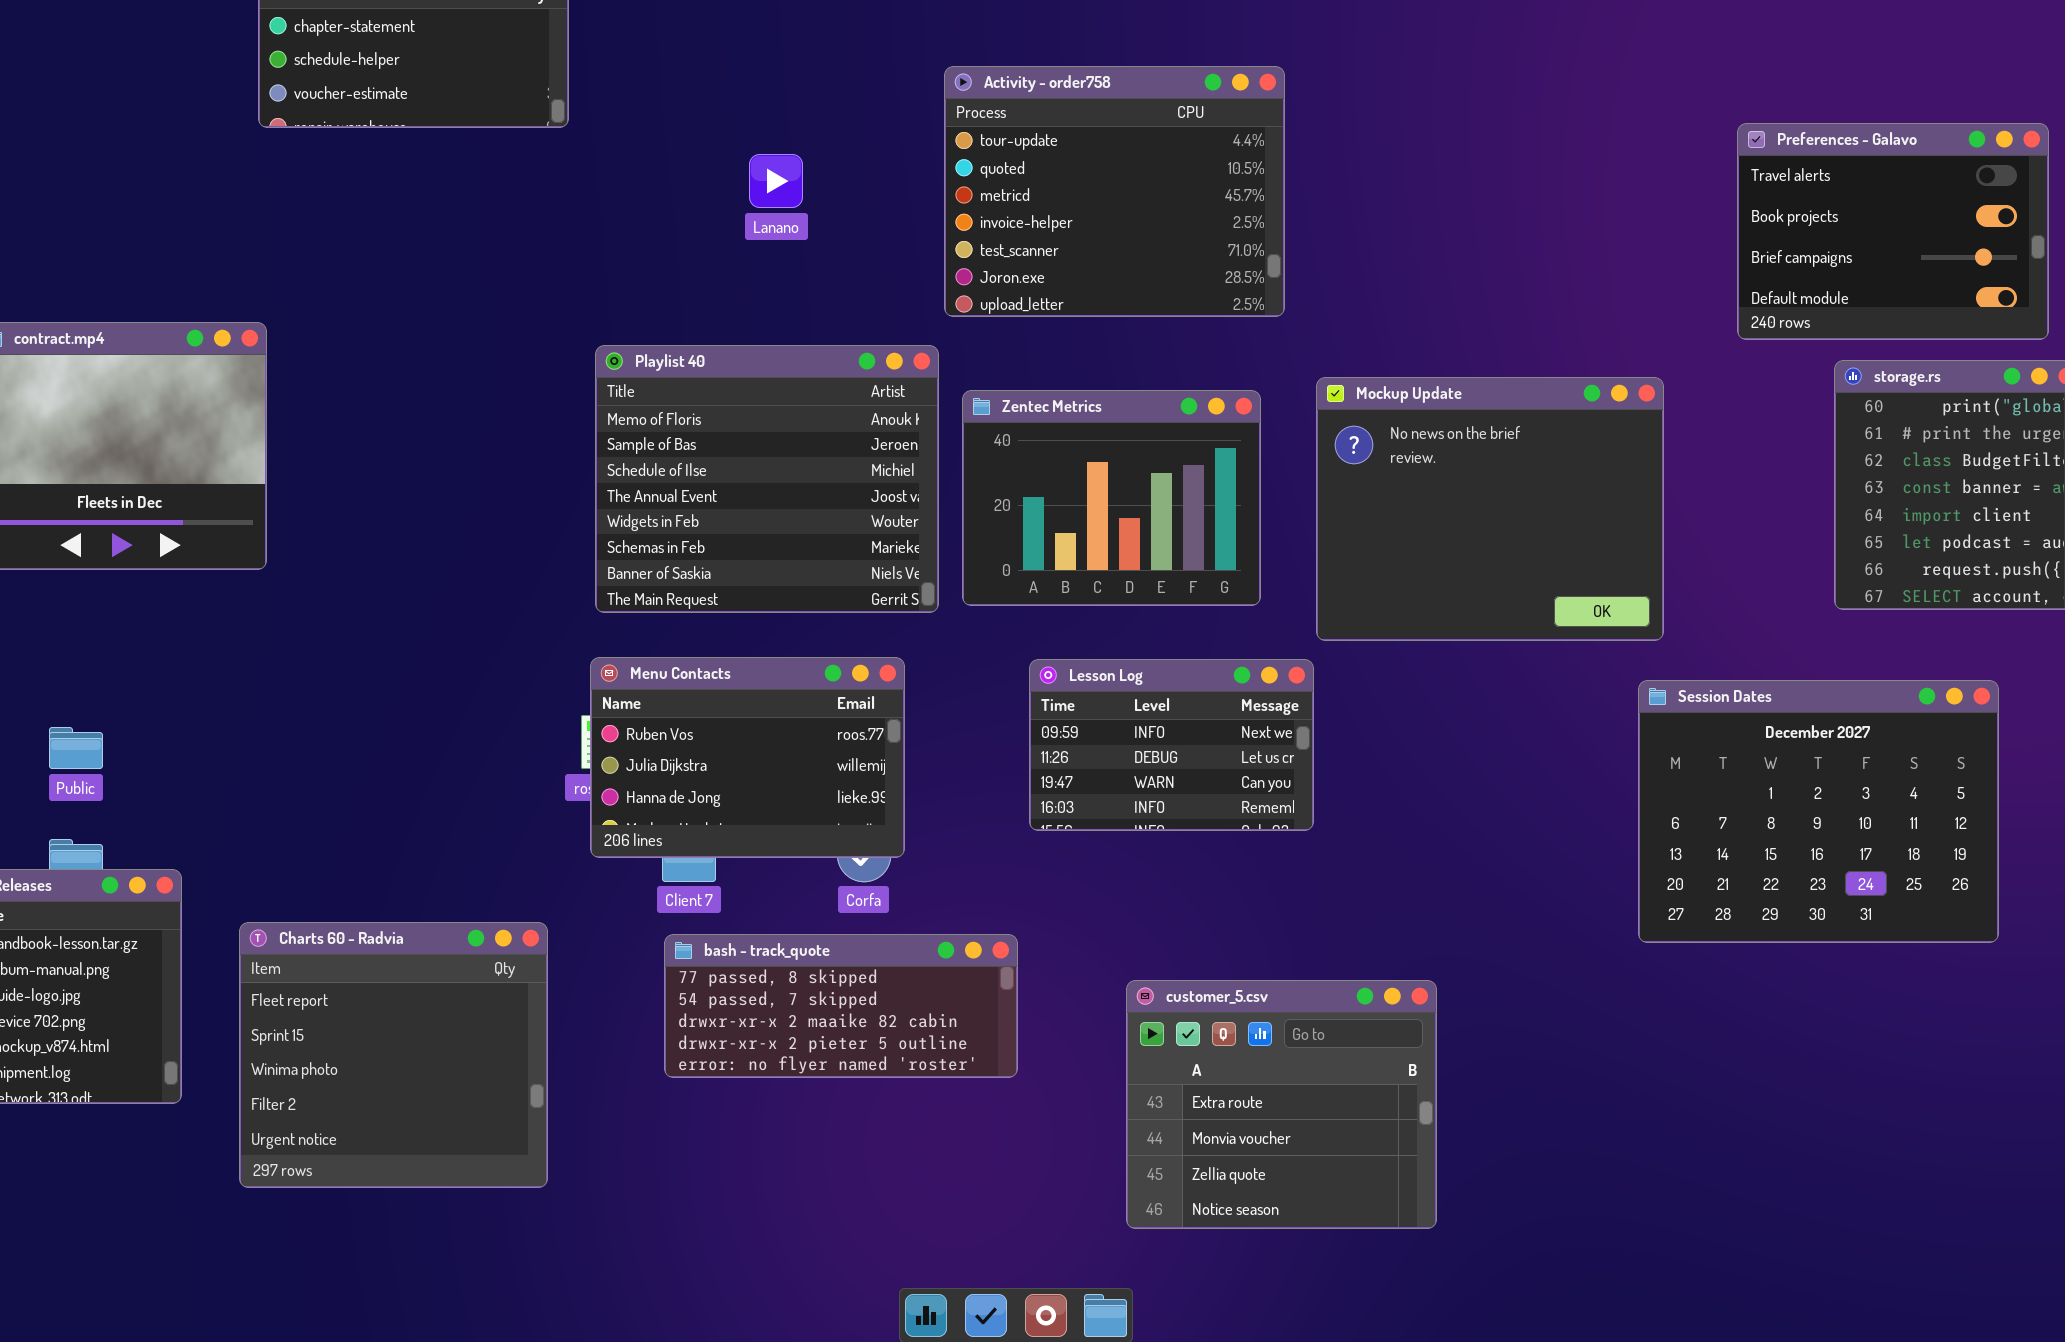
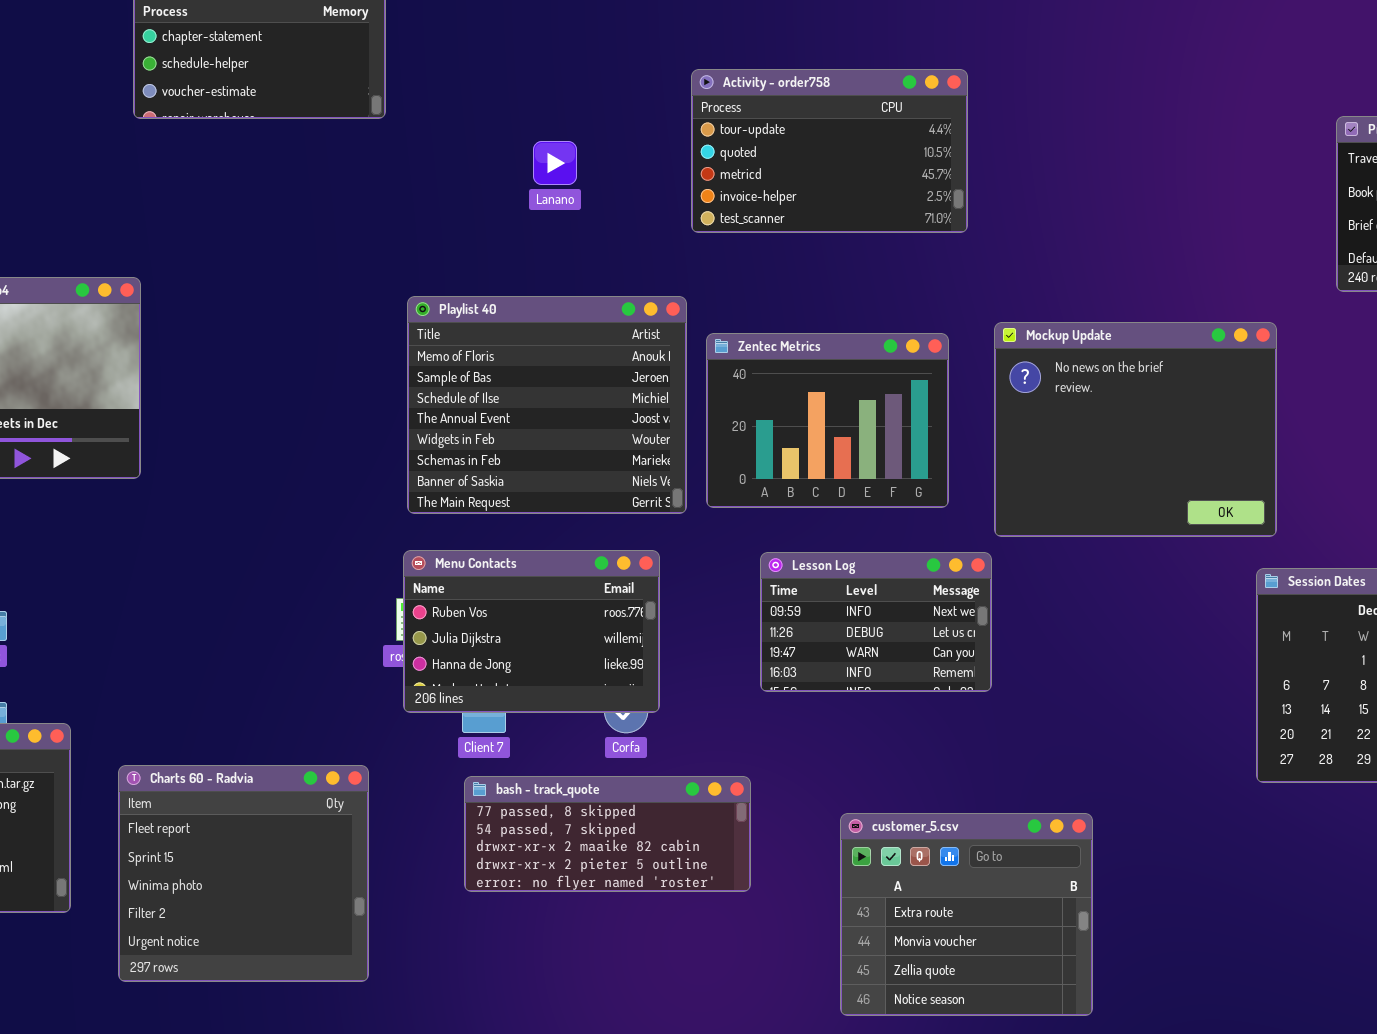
Activity - order758: [944,66,1285,317] -> [691,69,968,233], resized

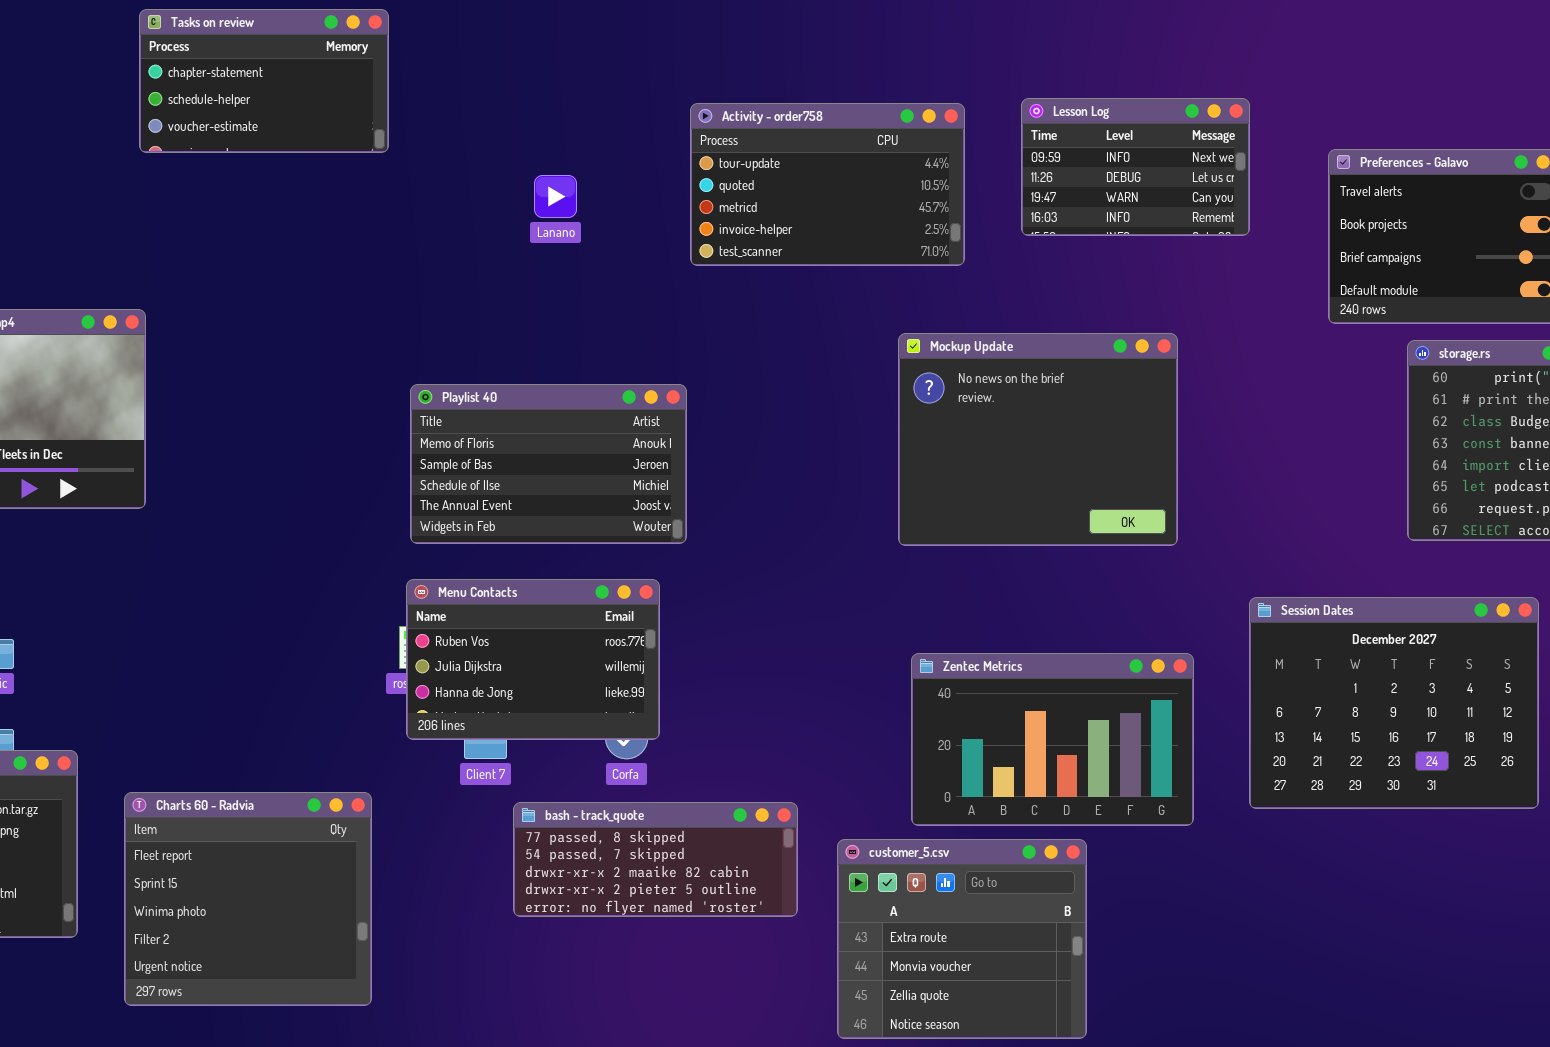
Playlist 40: [407,296,687,514] -> [410,384,687,544], resized
Mockup Update: [994,322,1277,537] -> [898,333,1178,546], moved
Zentec Metrics: [706,333,949,508] -> [911,653,1194,826], moved, resized
Lesson Log: [760,552,992,692] -> [1021,98,1250,236], moved
bash - track_quote: [464,776,751,892] -> [513,802,798,917], moved

